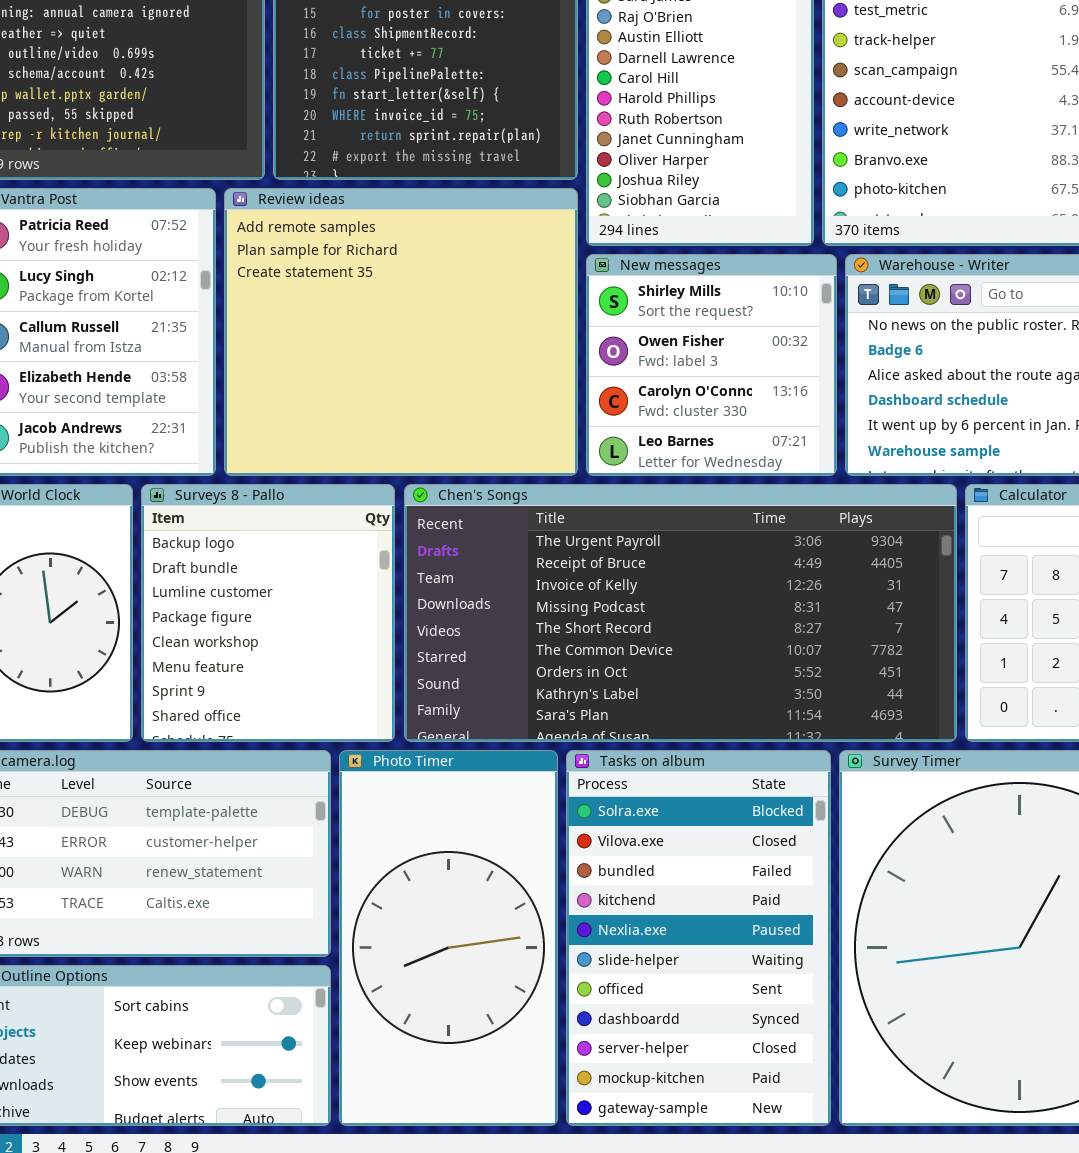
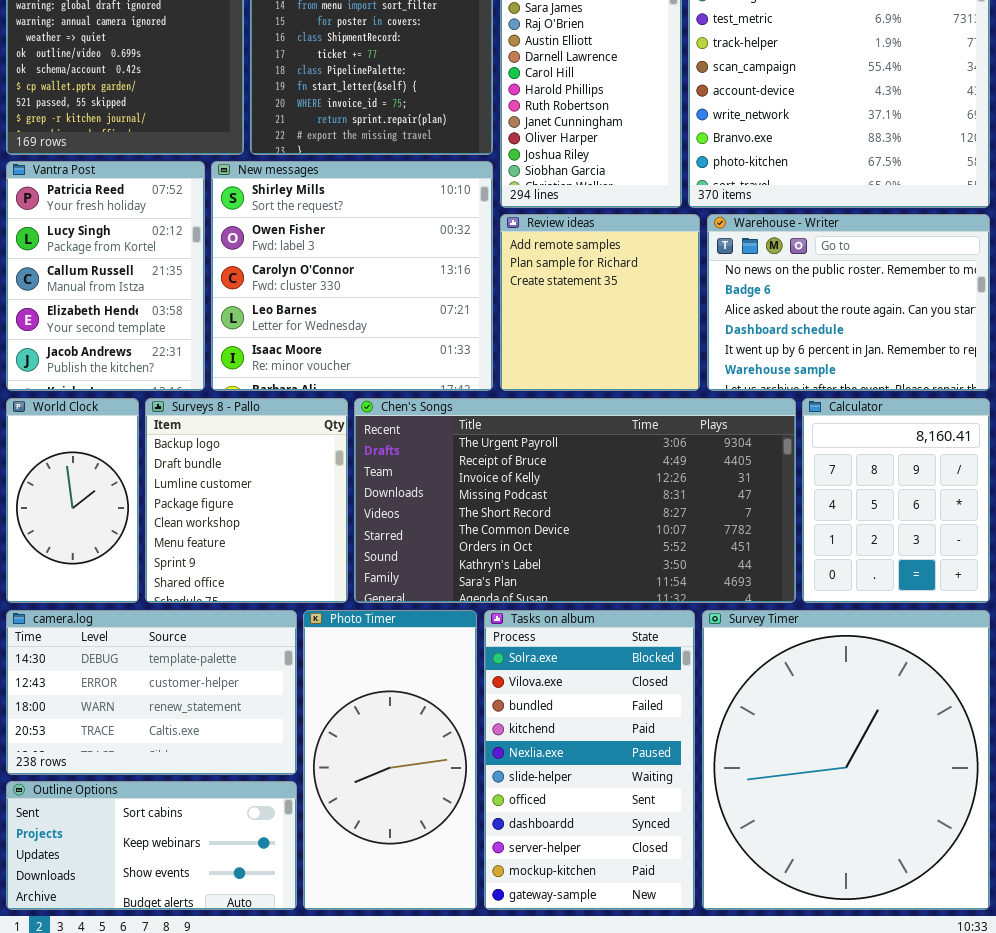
Review ideas: [224,188,578,476] -> [500,214,700,391], moved, resized
New messages: [586,254,837,476] -> [211,161,493,391], moved, resized

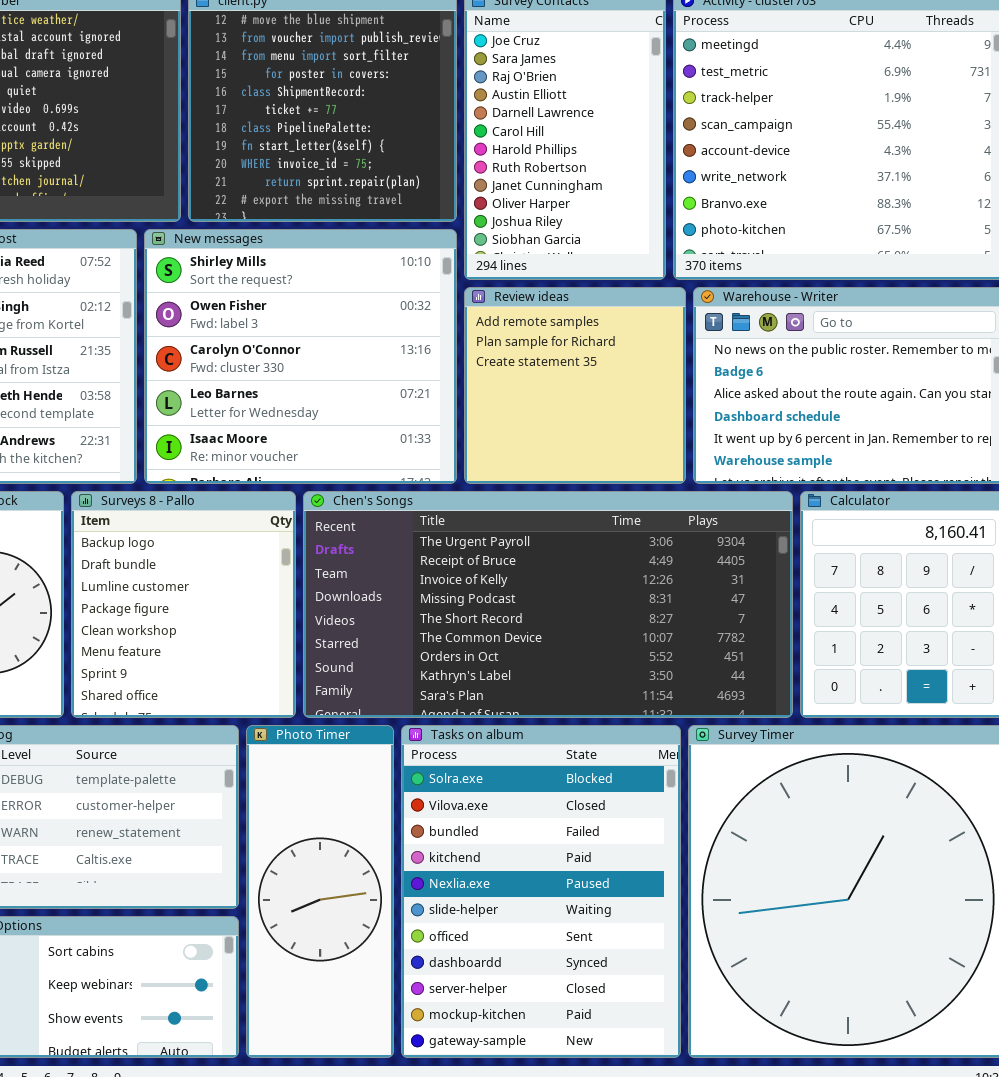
Photo Timer: [303,610,477,910] -> [246,725,394,1058], resized
Tasks on album: [484,610,695,910] -> [401,725,681,1058], resized

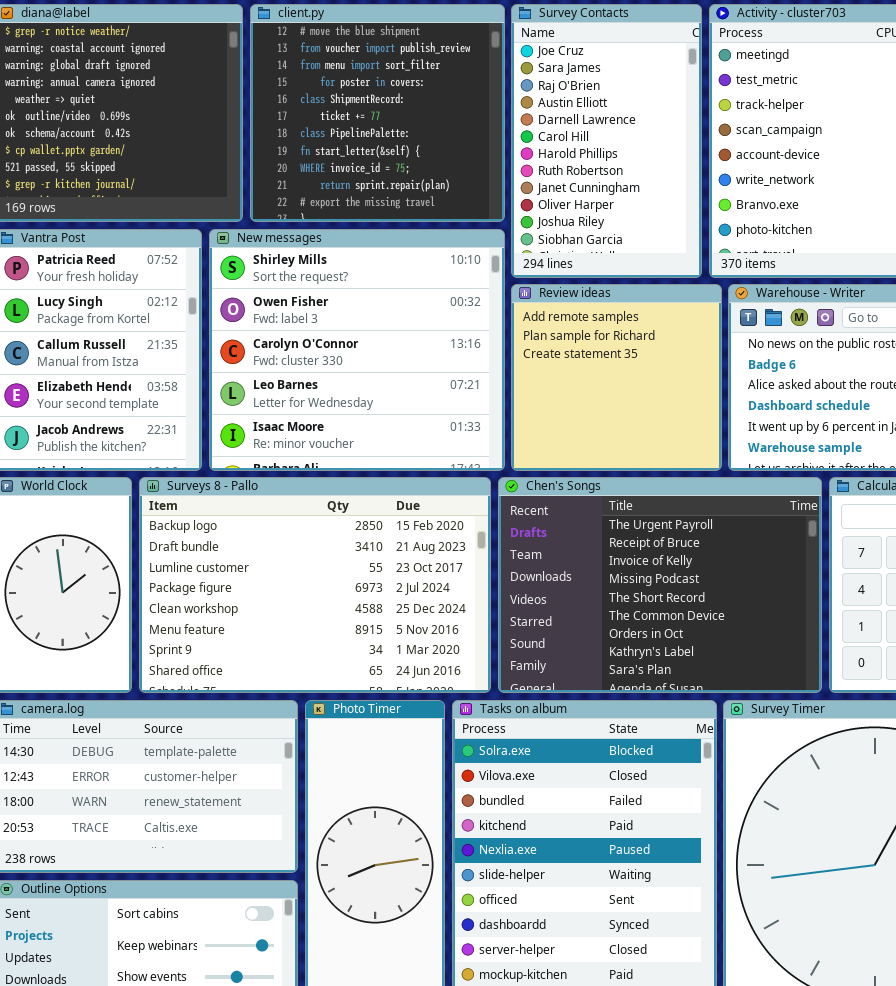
Surveys 8 - Pallo: [71,491,296,718] -> [139,477,491,693], resized
Chen's Songs: [303,491,793,718] -> [498,477,822,693], resized

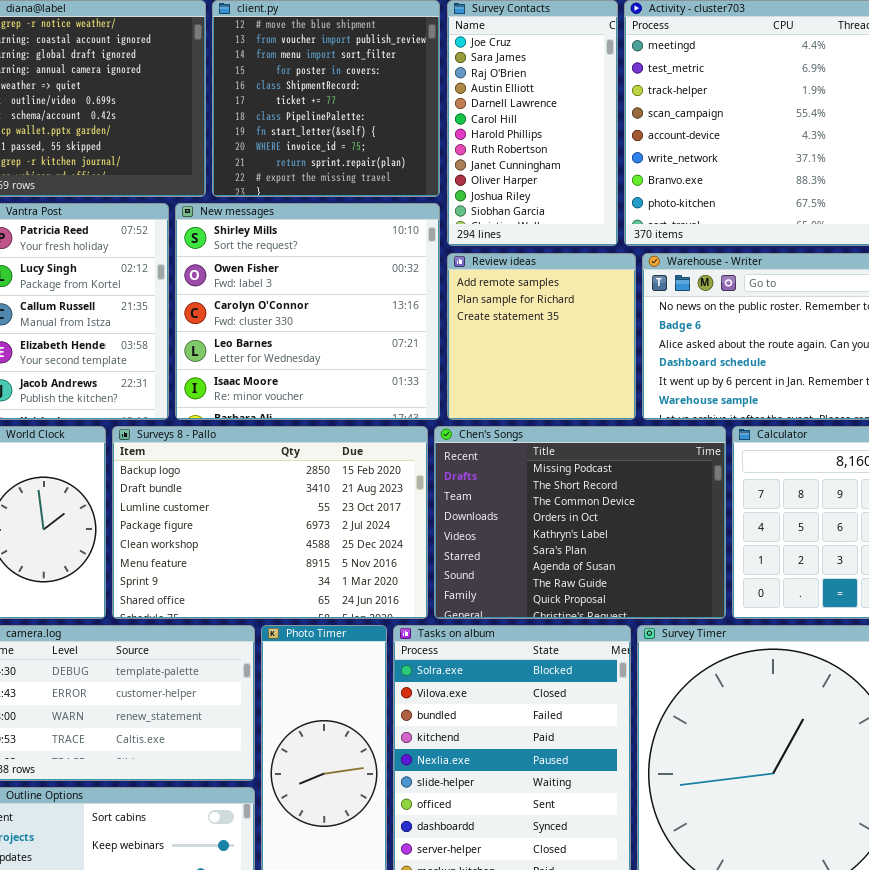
Chen's Songs: [498,477,822,693] -> [434,426,726,619], scrolled down 3 rows

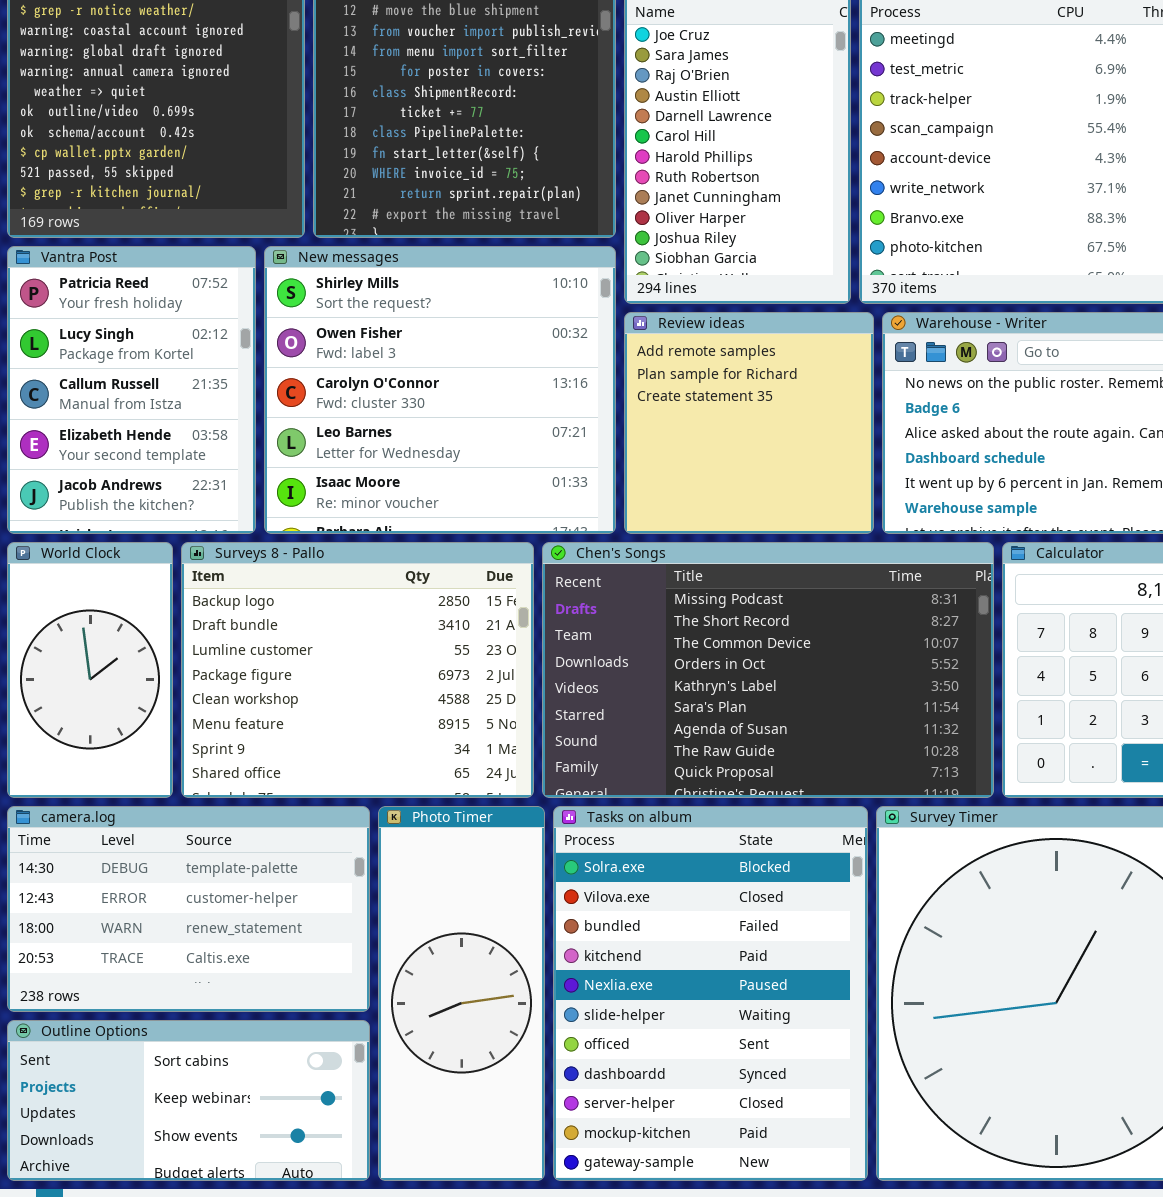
Surveys 8 - Pallo: [112,426,428,619] -> [181,542,534,798], resized
Chen's Songs: [434,426,726,619] -> [542,542,994,798], resized

